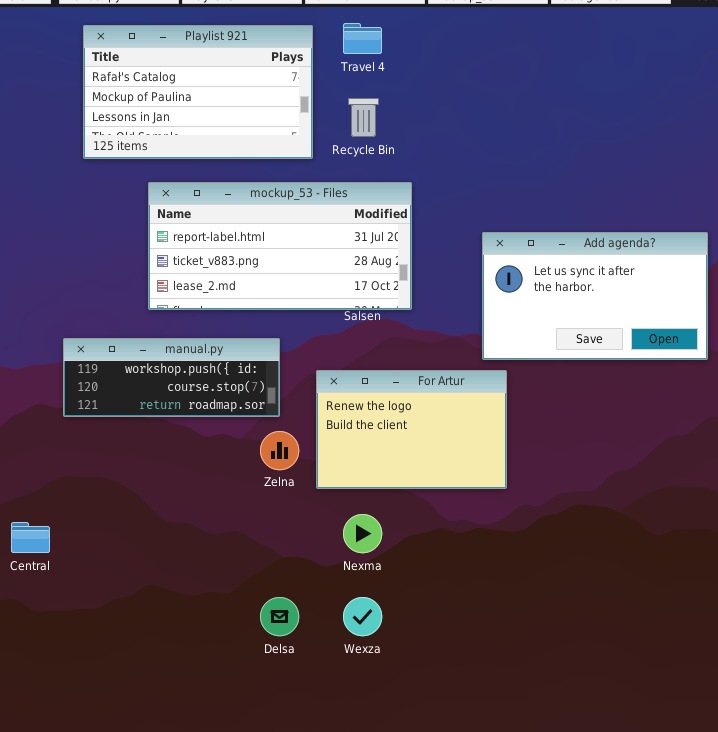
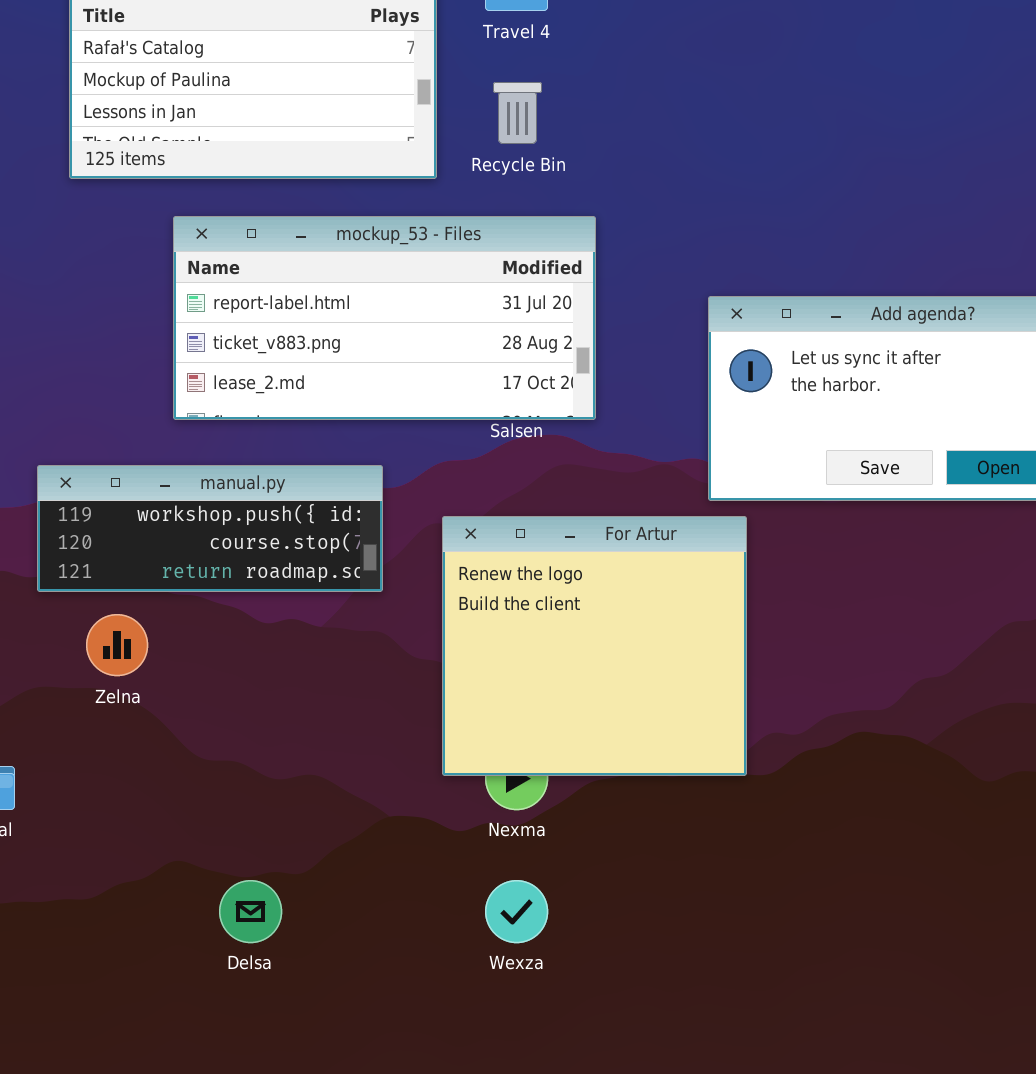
For Artur: [316,370,507,489] -> [442,516,747,776], resized
Zelna: [260,431,299,470] -> [86,614,148,676], moved
Delsa: [260,597,299,636] -> [219,880,282,943], moved

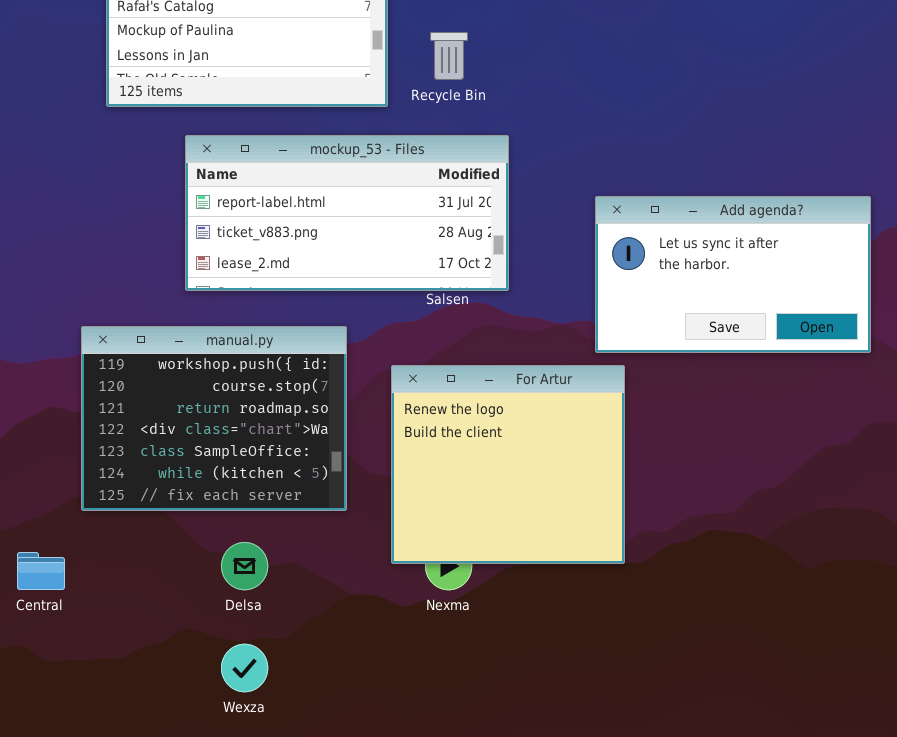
manual.py: [37,465,383,592] -> [81,326,347,511], resized
Delsa: [219,880,282,943] -> [221,542,268,590], moved
Wexza: [485,880,548,943] -> [221,644,268,692], moved

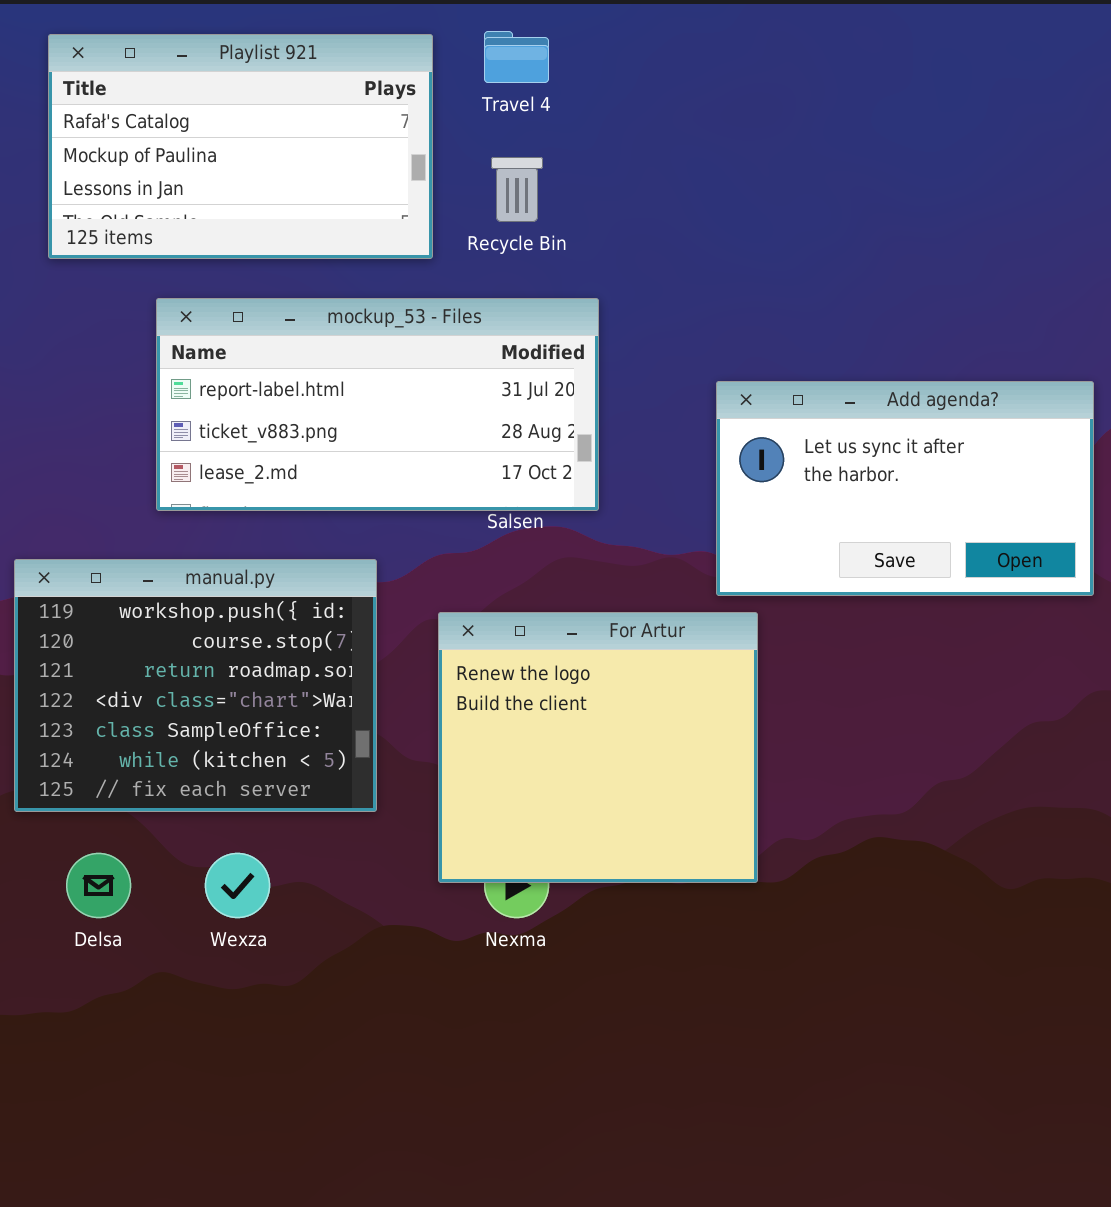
Delsa: [221,542,268,590] -> [66,853,131,918], moved
Wexza: [221,644,268,692] -> [205,853,270,918], moved

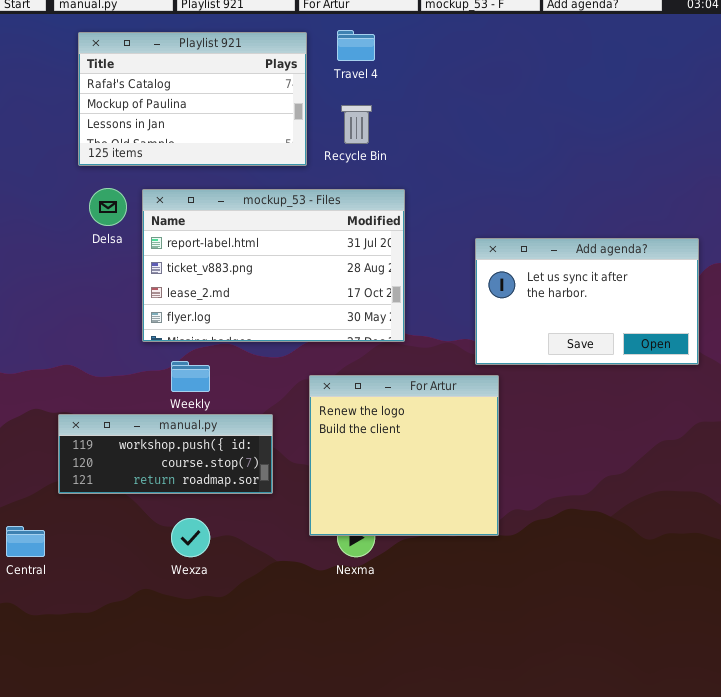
mockup_53 - Files: [156,298,599,511] -> [142,189,405,342], resized
manual.py: [14,559,377,812] -> [58,414,273,494], resized
Delsa: [66,853,131,918] -> [89,188,127,226], moved

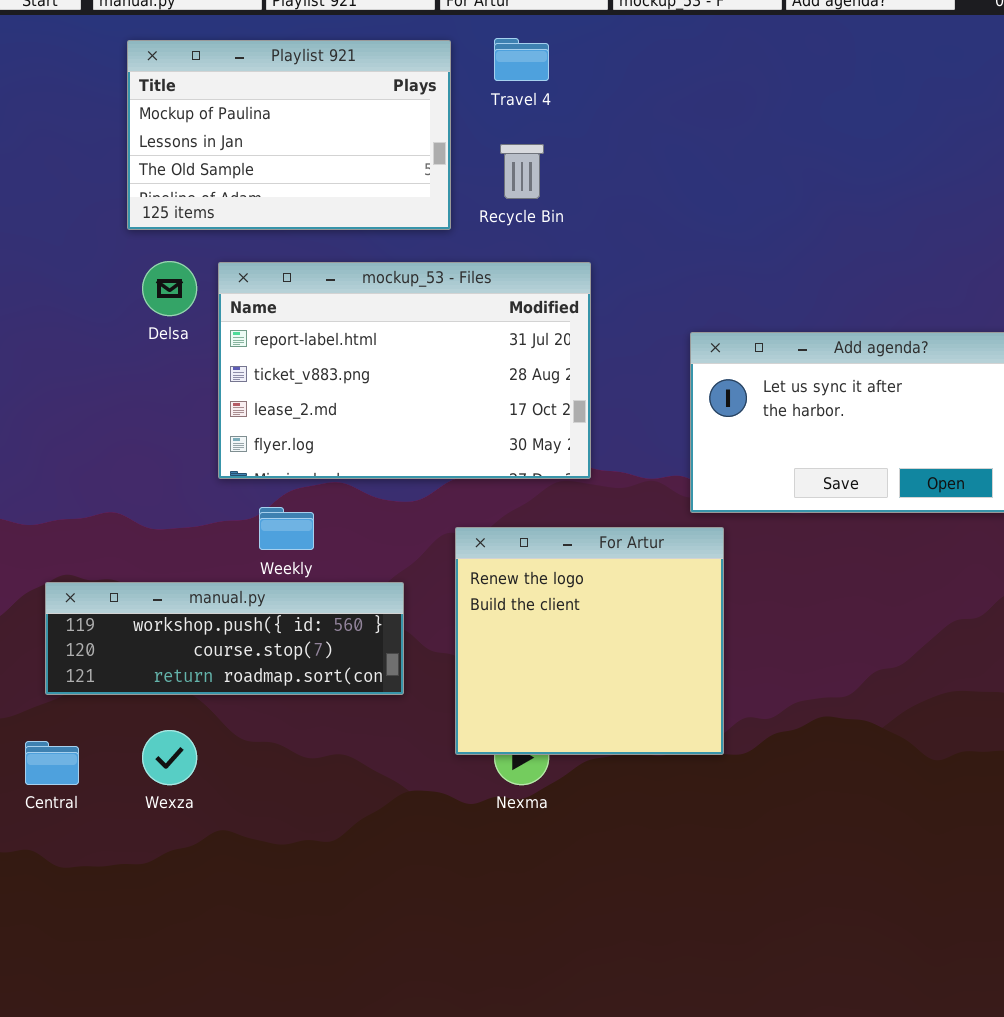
Playlist 921: [78,32,307,166] -> [127,40,451,230], scrolled down 1 row
manual.py: [58,414,273,494] -> [45,582,404,695], resized
Wexza: [171,518,210,557] -> [142,730,197,785], moved

